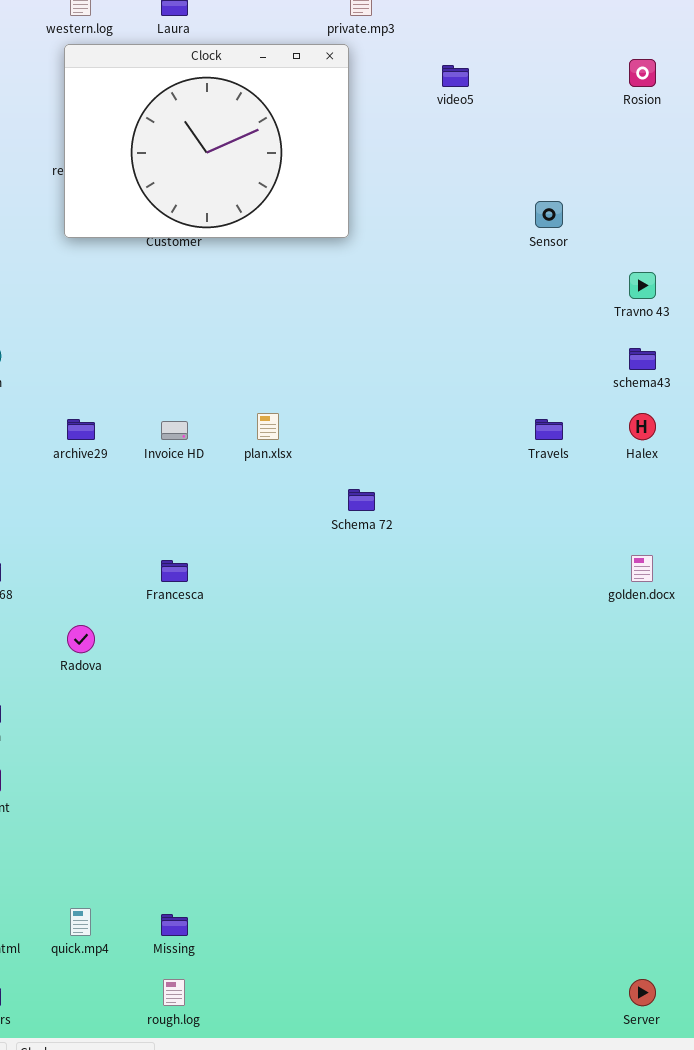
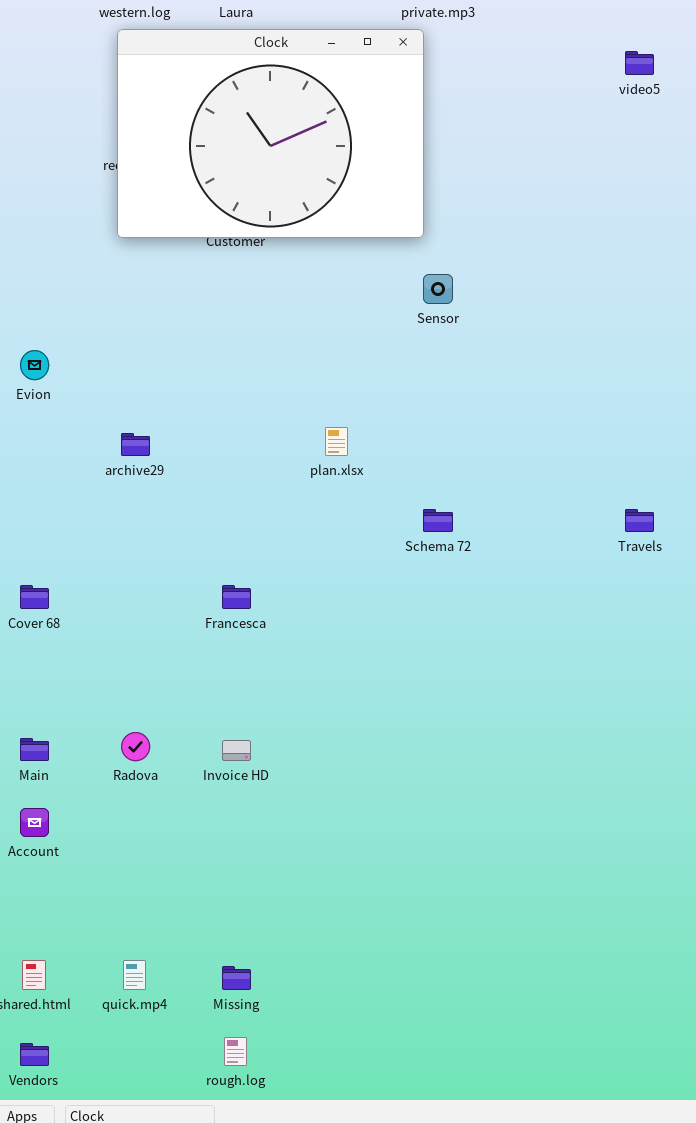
video5: [442,65,469,87] -> [625,51,654,75], moved
Sensor: [535,201,563,228] -> [423,274,453,304], moved
Travels: [535,419,563,440] -> [625,509,654,532], moved
Invoice HD: [161,421,188,440] -> [222,740,251,761], moved
Radova: [67,625,95,653] -> [121,732,150,761], moved

